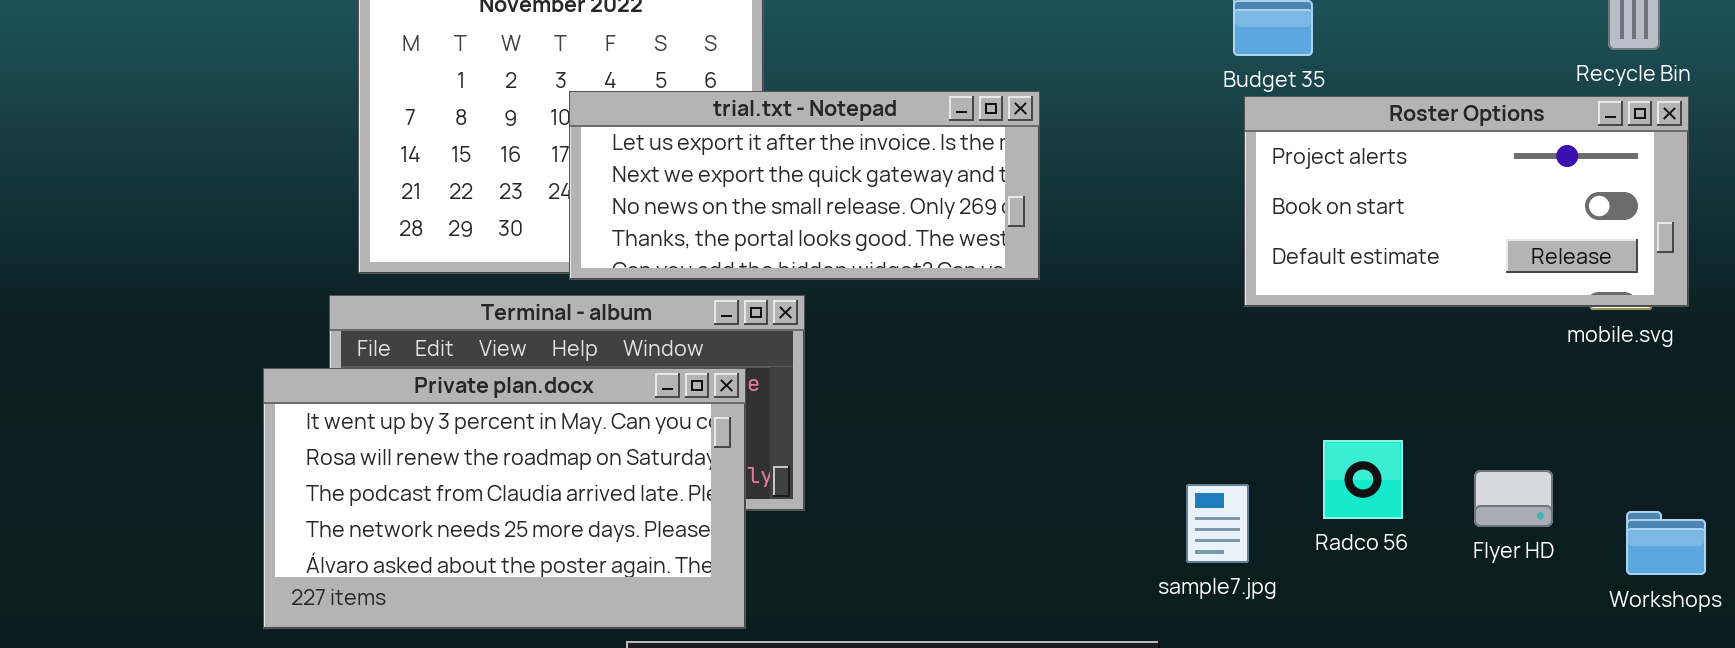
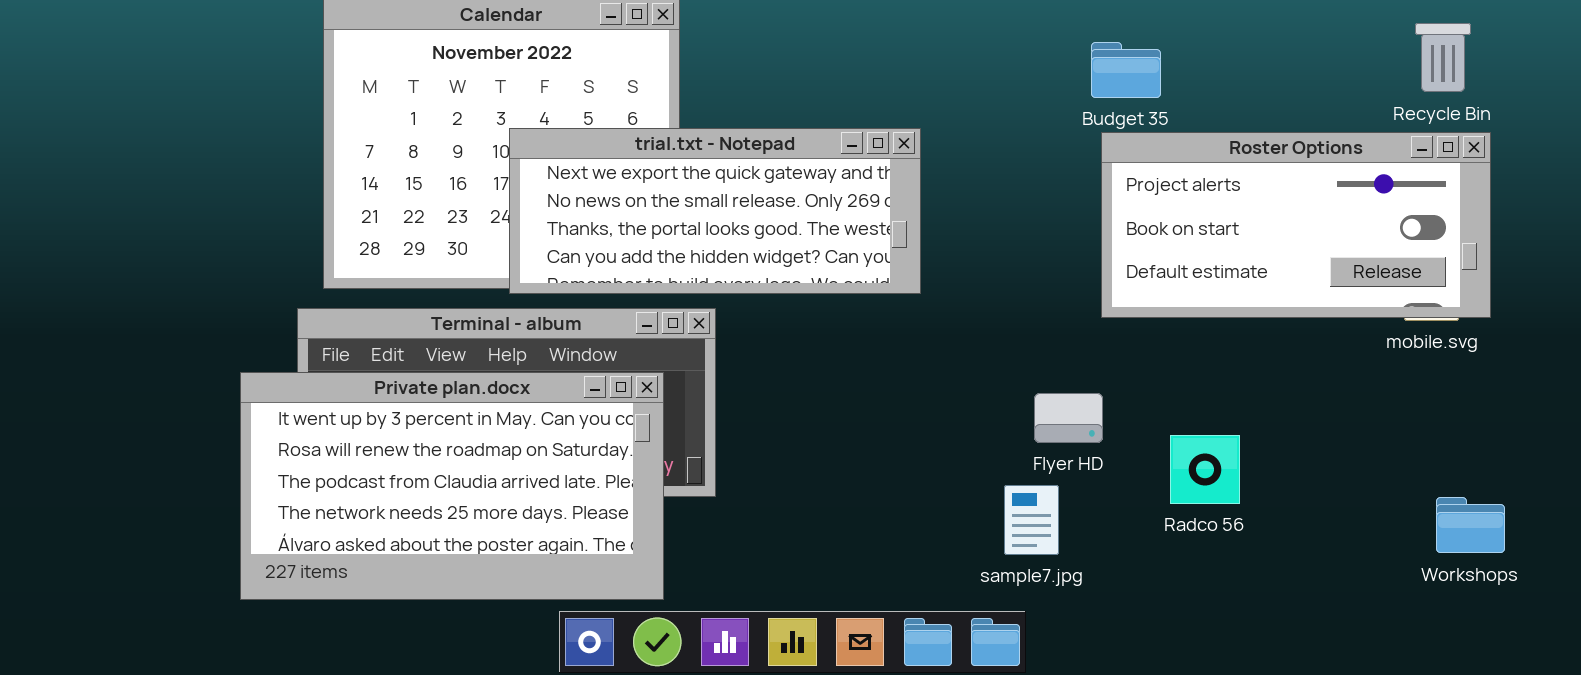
trial.txt - Notepad: [569,91,1040,280] -> [509,128,921,294], scrolled down 1 row
Flyer HD: [1474,470,1553,527] -> [1034,393,1103,443], moved
sample7.jpg: [1186,484,1249,563] -> [1004,485,1059,555], moved

